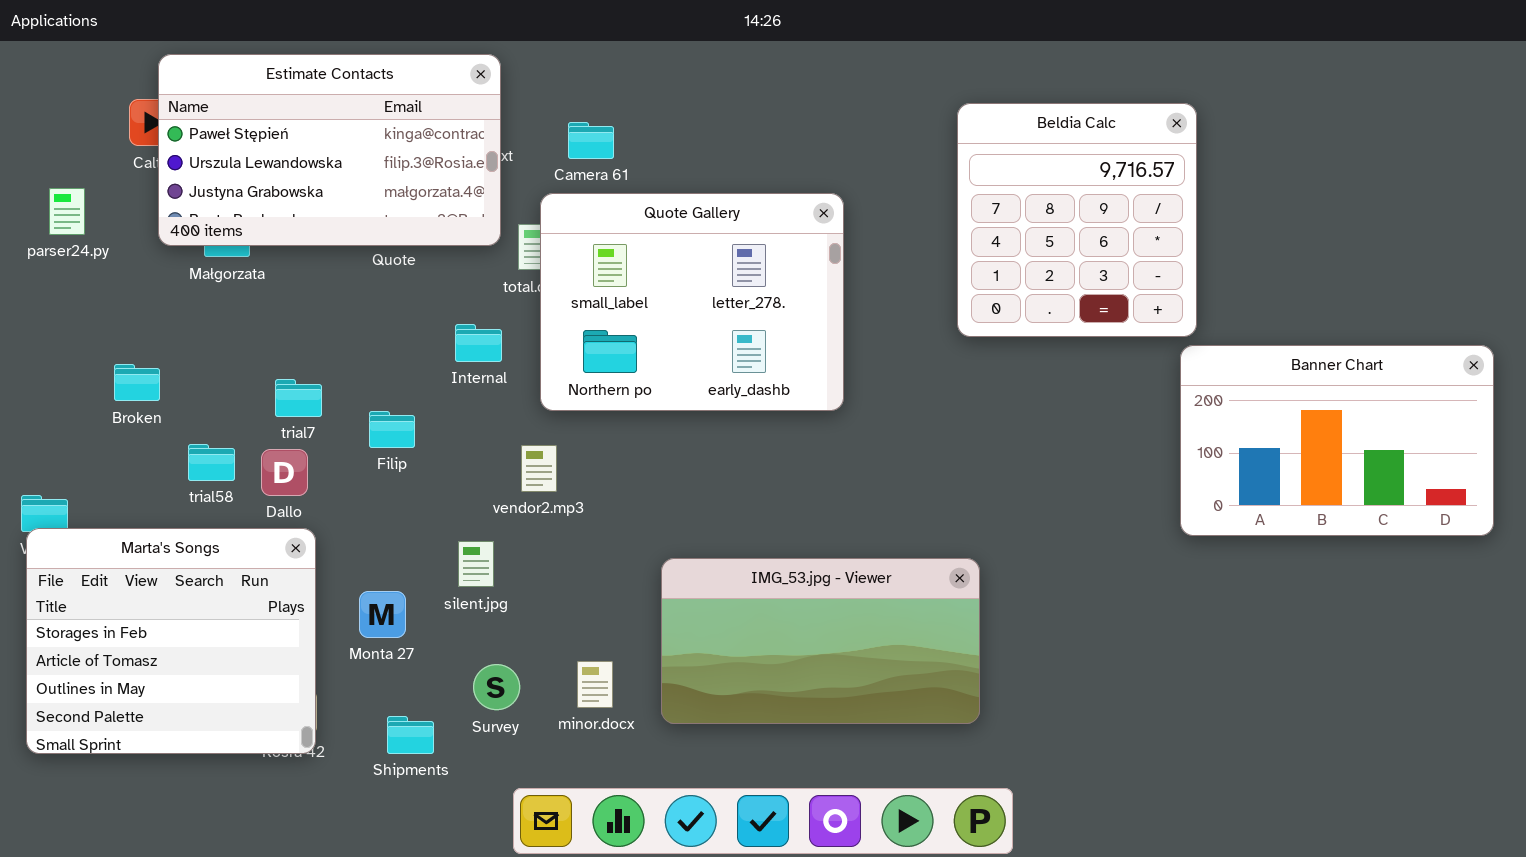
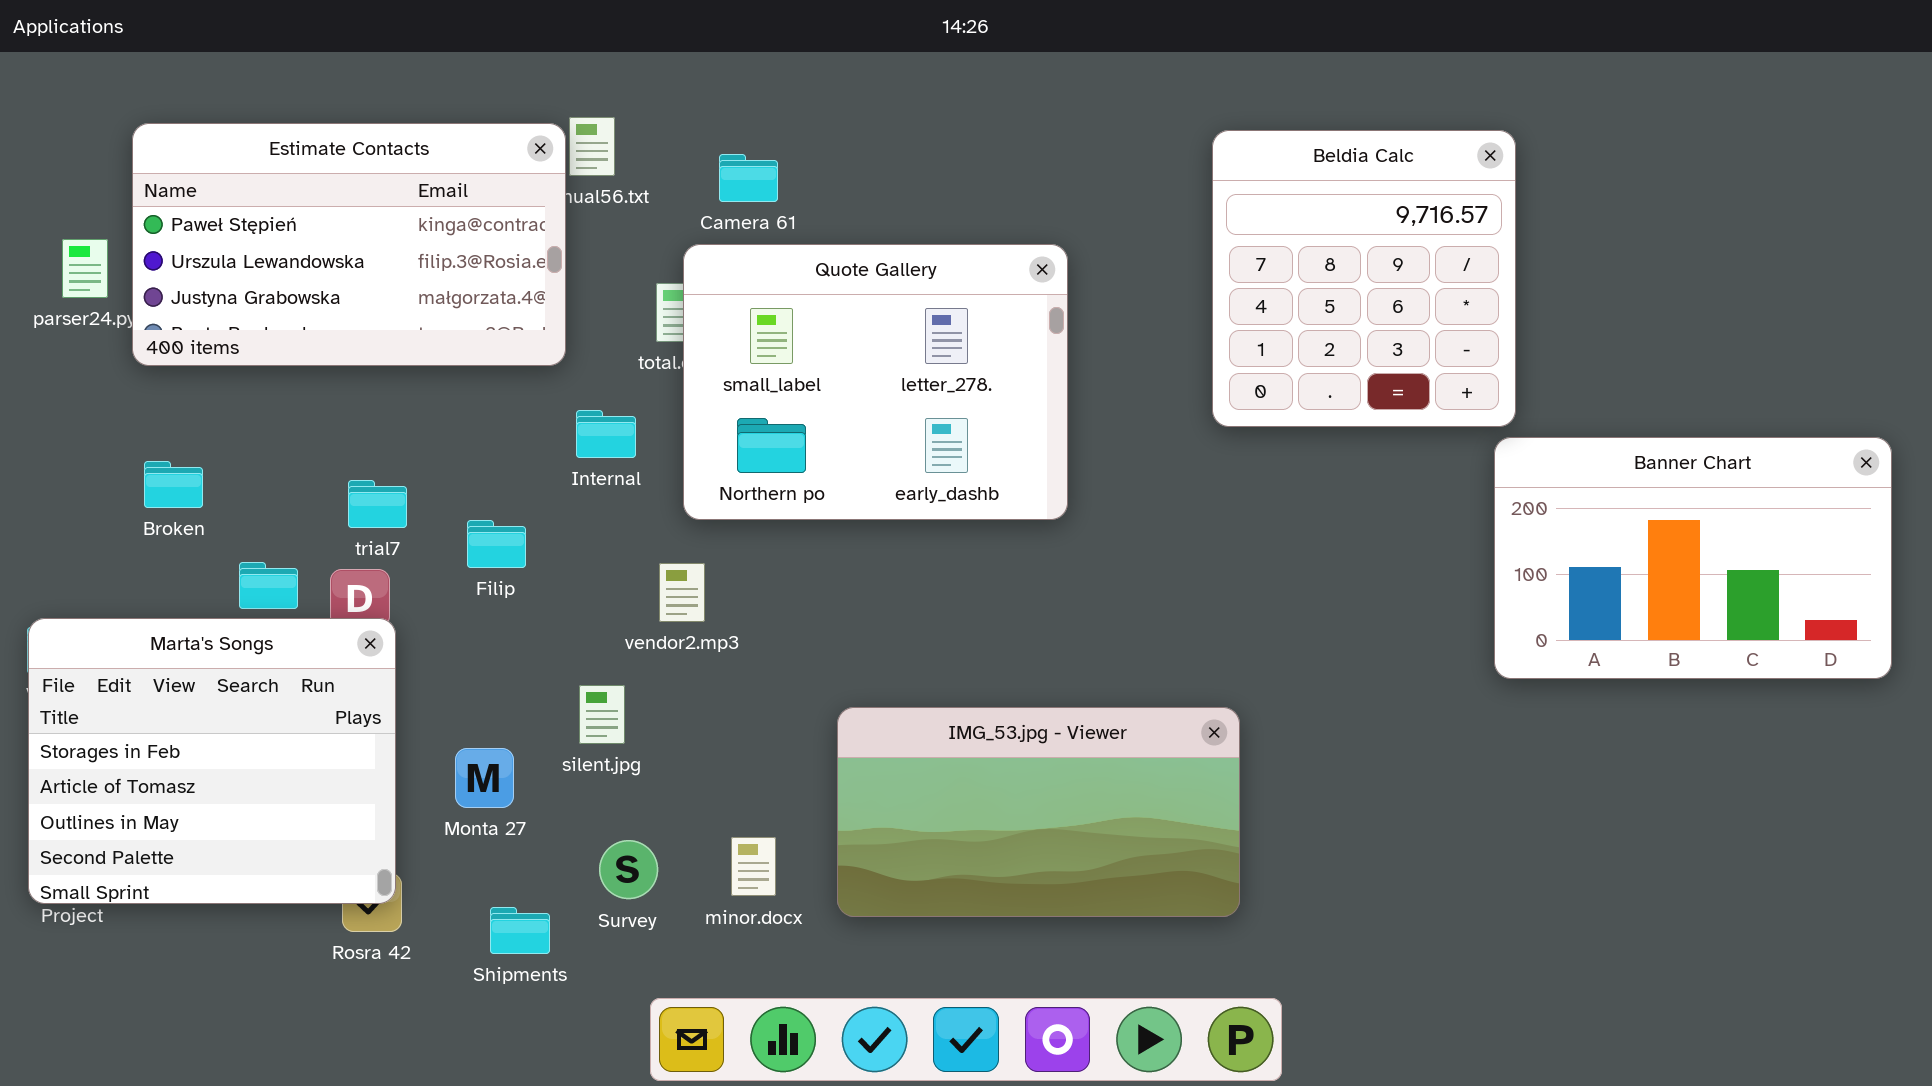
Estimate Contacts: [158,54,501,246] -> [132,123,566,366], moved
Marta's Songs: [26,528,316,754] -> [28,618,396,904], moved

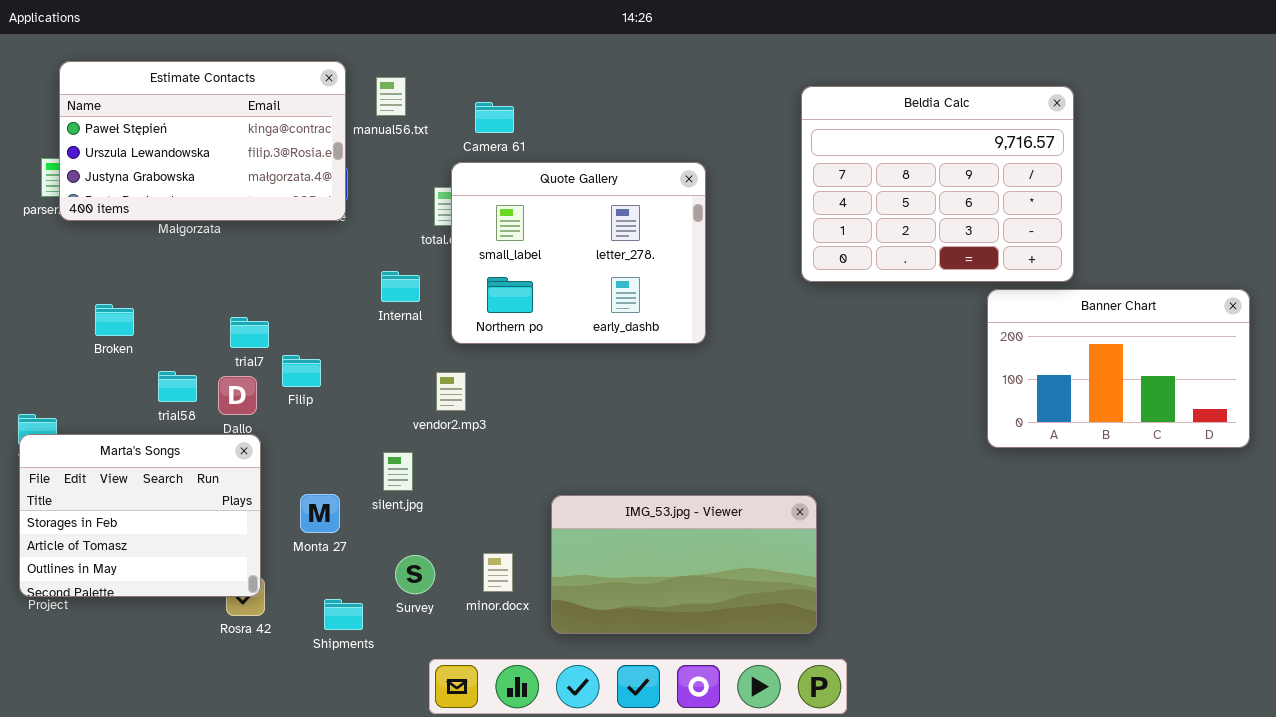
Estimate Contacts: [132,123,566,366] -> [59,61,346,221], moved
Beldia Calc: [1212,130,1516,427] -> [801,86,1074,282], resized
Filip: [467,520,526,568] -> [282,355,321,387], moved
Marta's Songs: [28,618,396,904] -> [19,434,261,597], resized
IMG_53.jpg - Viewer: [837,707,1240,917] -> [551,495,817,634], moved

